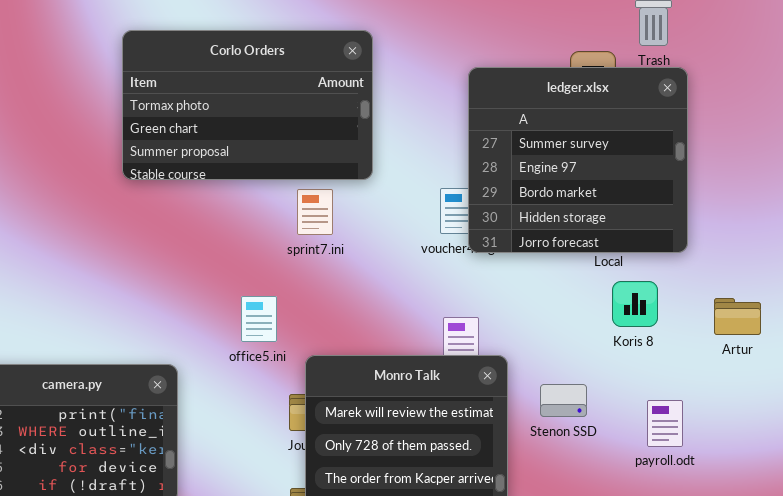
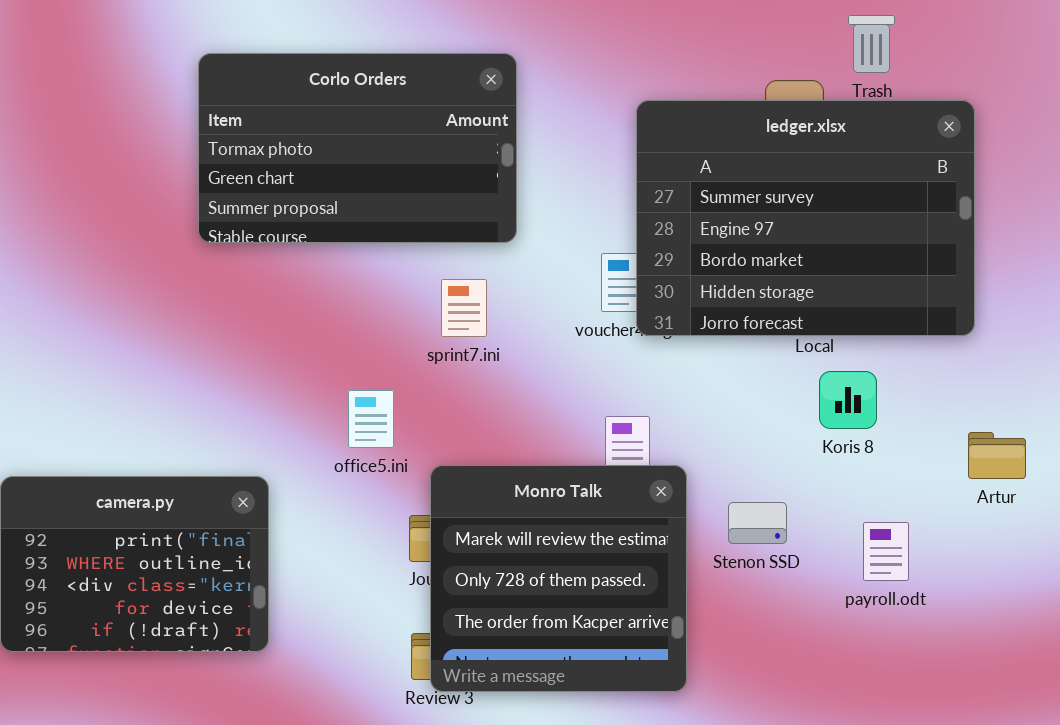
ledger.xlsx: [468,67,688,253] -> [636,100,975,336], resized
sprint7.ini: [297,189,333,235] -> [441,279,487,337], moved
Artur: [714,298,761,335] -> [968,432,1026,479], moved

